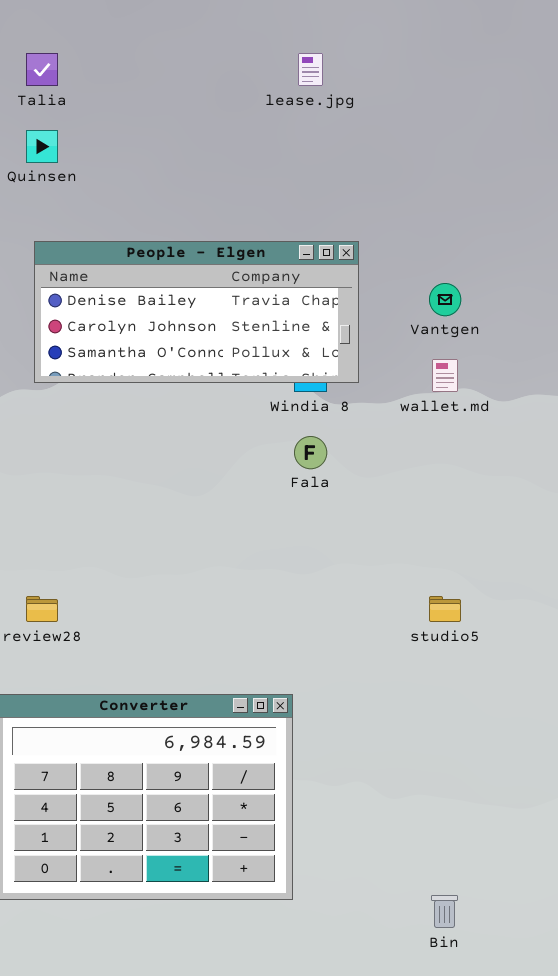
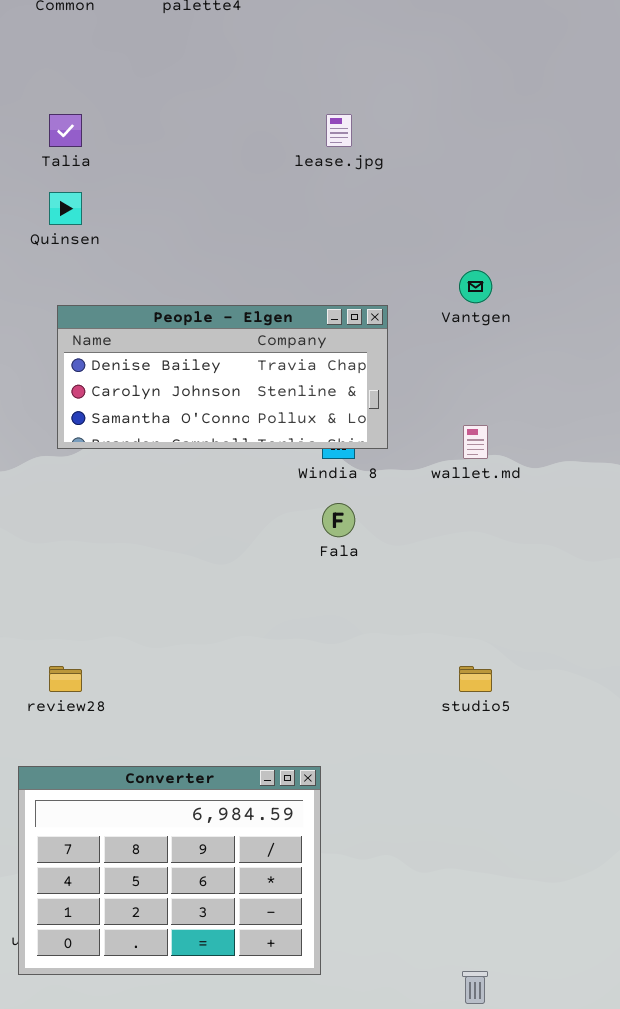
Vantgen: [429,283,461,316] -> [459,270,492,303], moved

